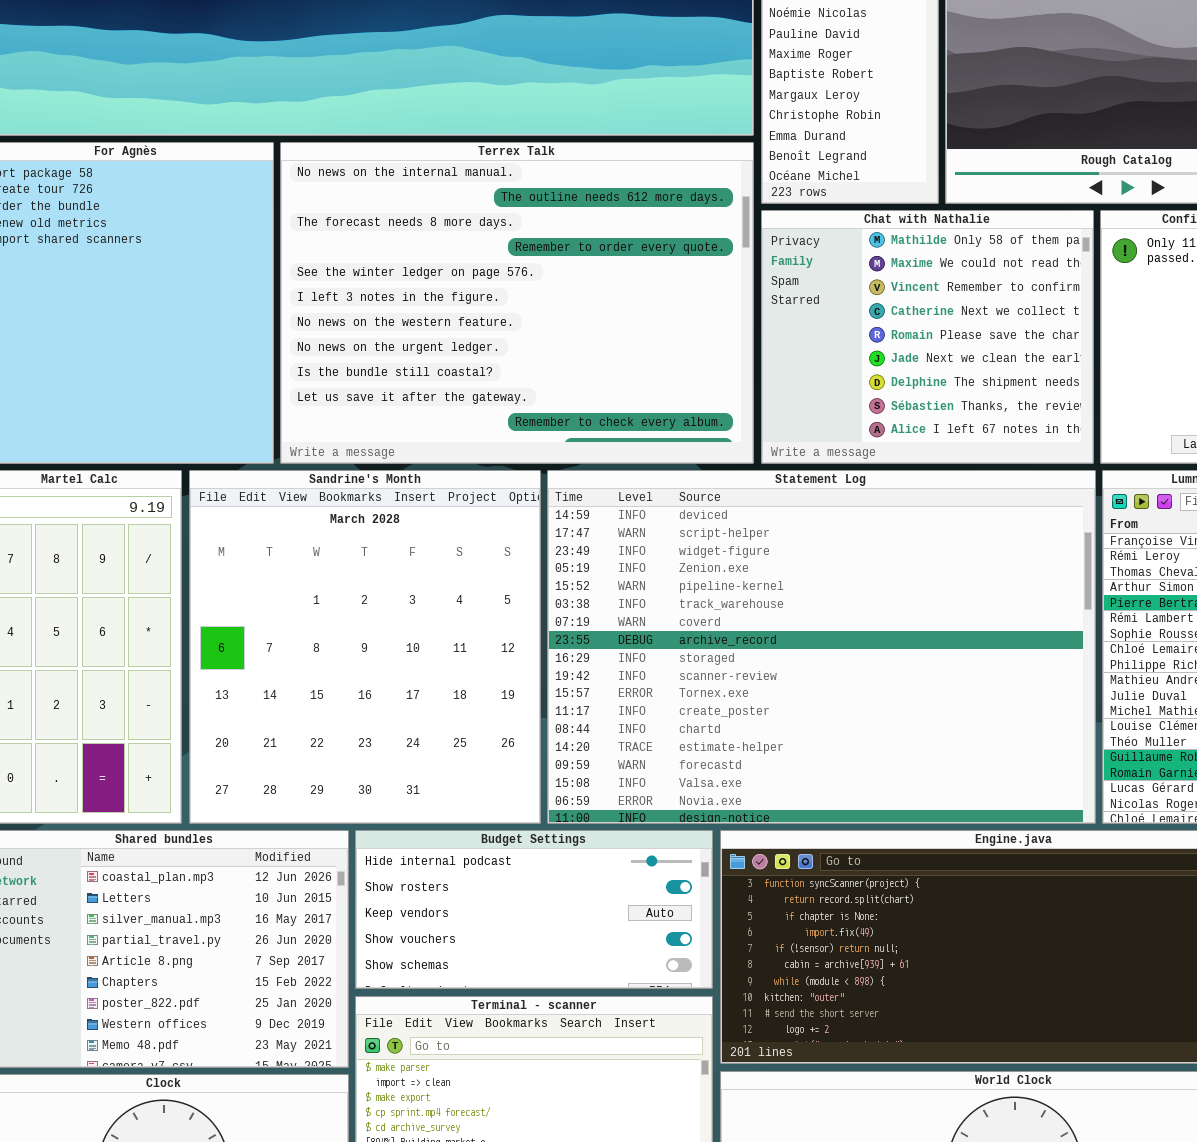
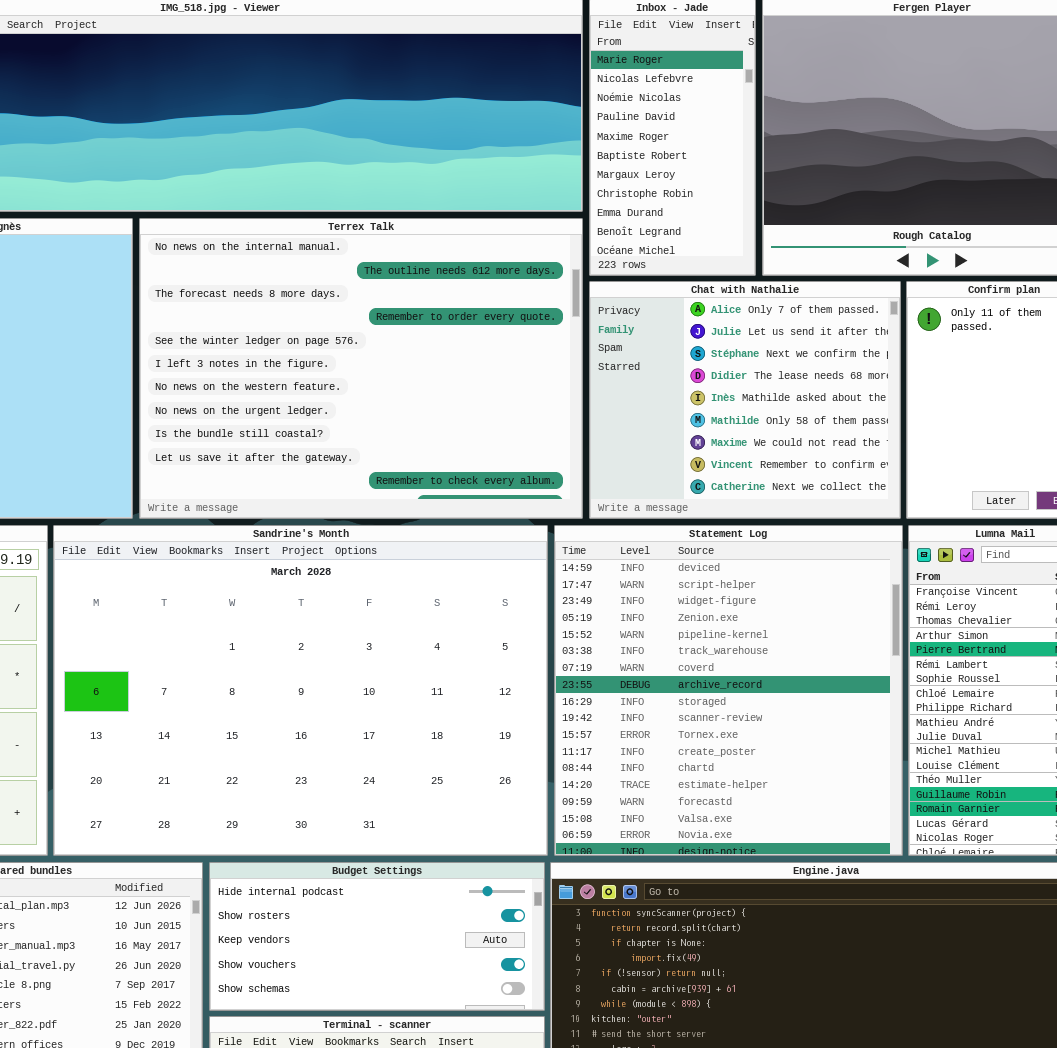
Chat with Nathalie: [761,210,1094,464] -> [589,281,901,519], scrolled up 5 rows
Sandrine's Month: [189,470,541,824] -> [53,525,548,856], resized
Statement Log: [547,470,1096,824] -> [554,525,903,856], resized

